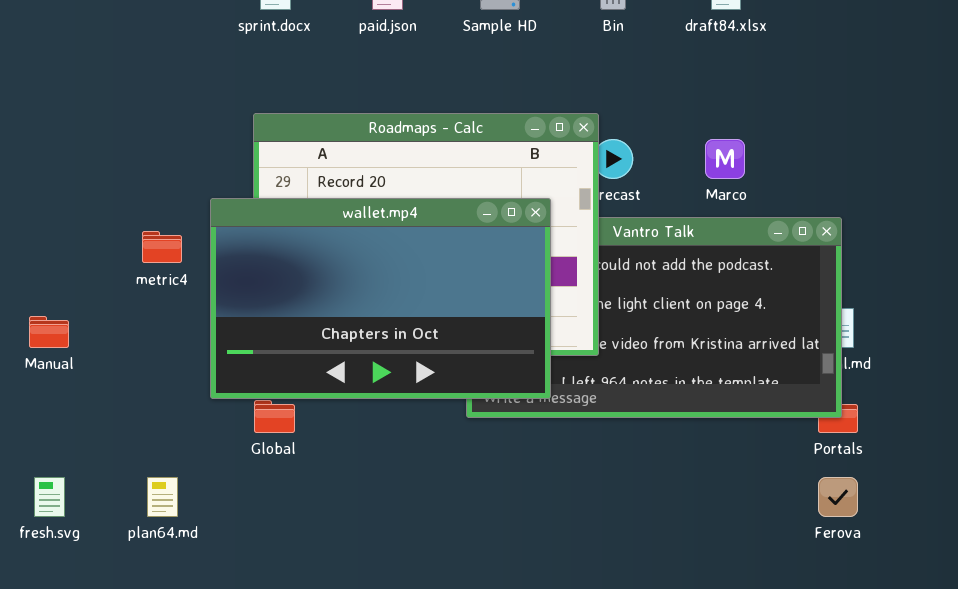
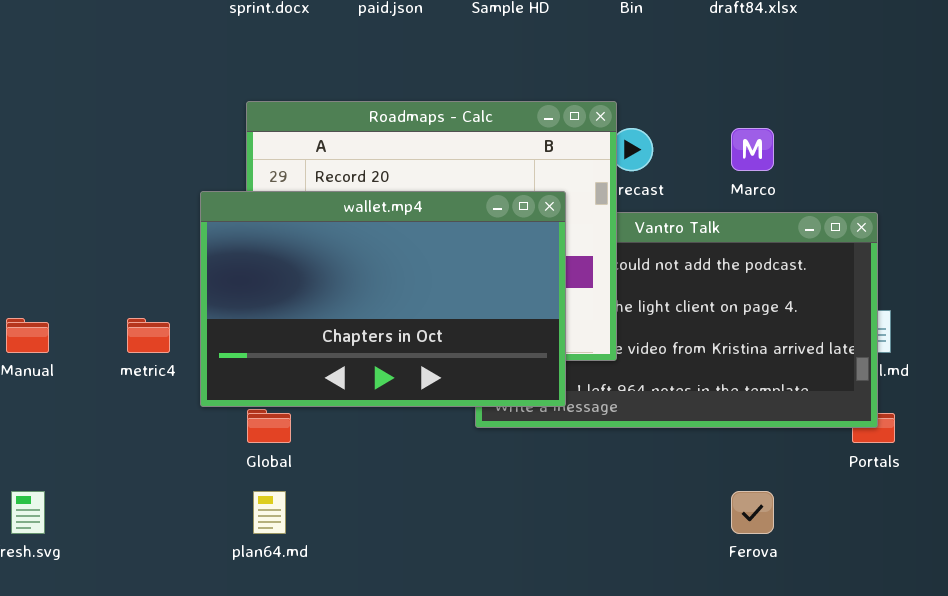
metric4: [142,231,182,263] -> [127,318,170,353], moved
plan64.md: [147,477,178,517] -> [253,491,286,534], moved
Ferova: [818,477,858,517] -> [731,491,774,534], moved

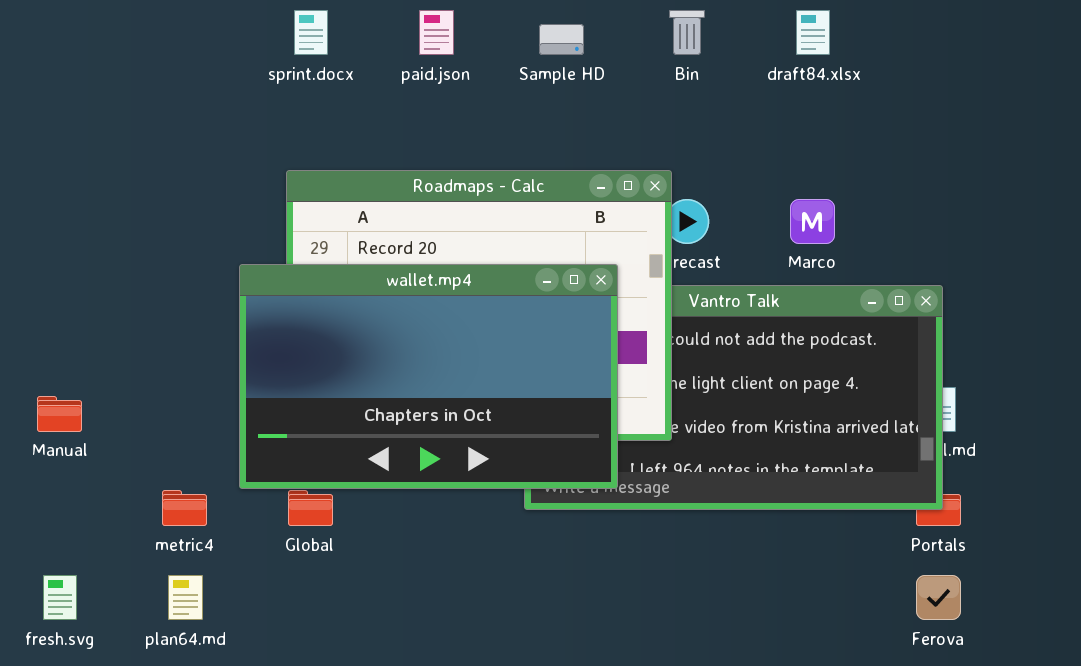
metric4: [127,318,170,353] -> [162,490,207,526], moved
plan64.md: [253,491,286,534] -> [168,575,203,620], moved
Ferova: [731,491,774,534] -> [916,575,961,620], moved

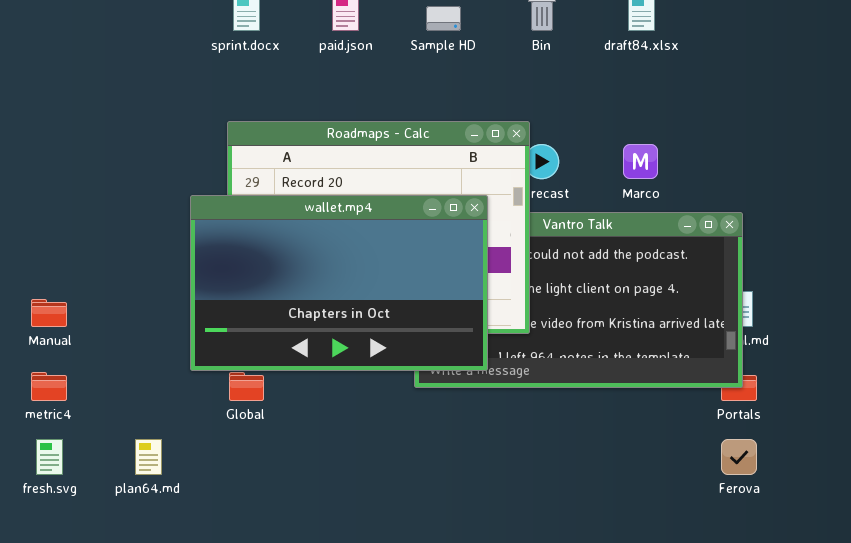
metric4: [162,490,207,526] -> [31,372,67,401], moved

